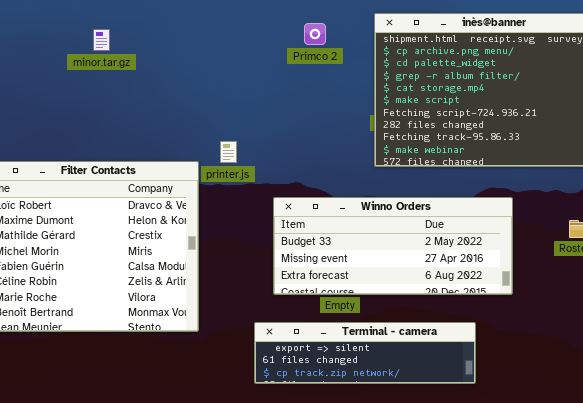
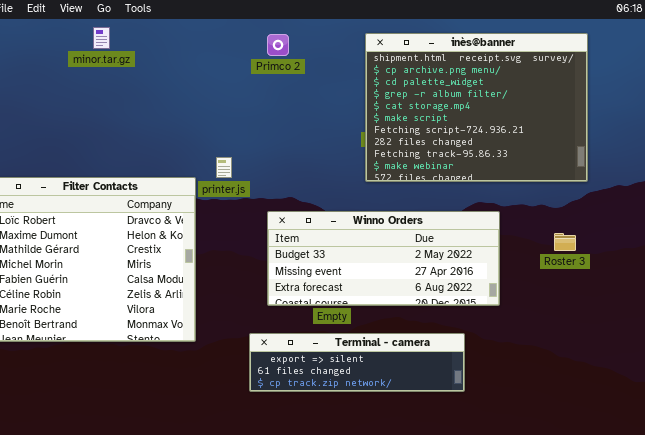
Primco 2: [304,23,326,45] -> [267,34,289,56], moved
minor.tar.gz: [93,29,110,51] -> [93,27,110,49], moved

